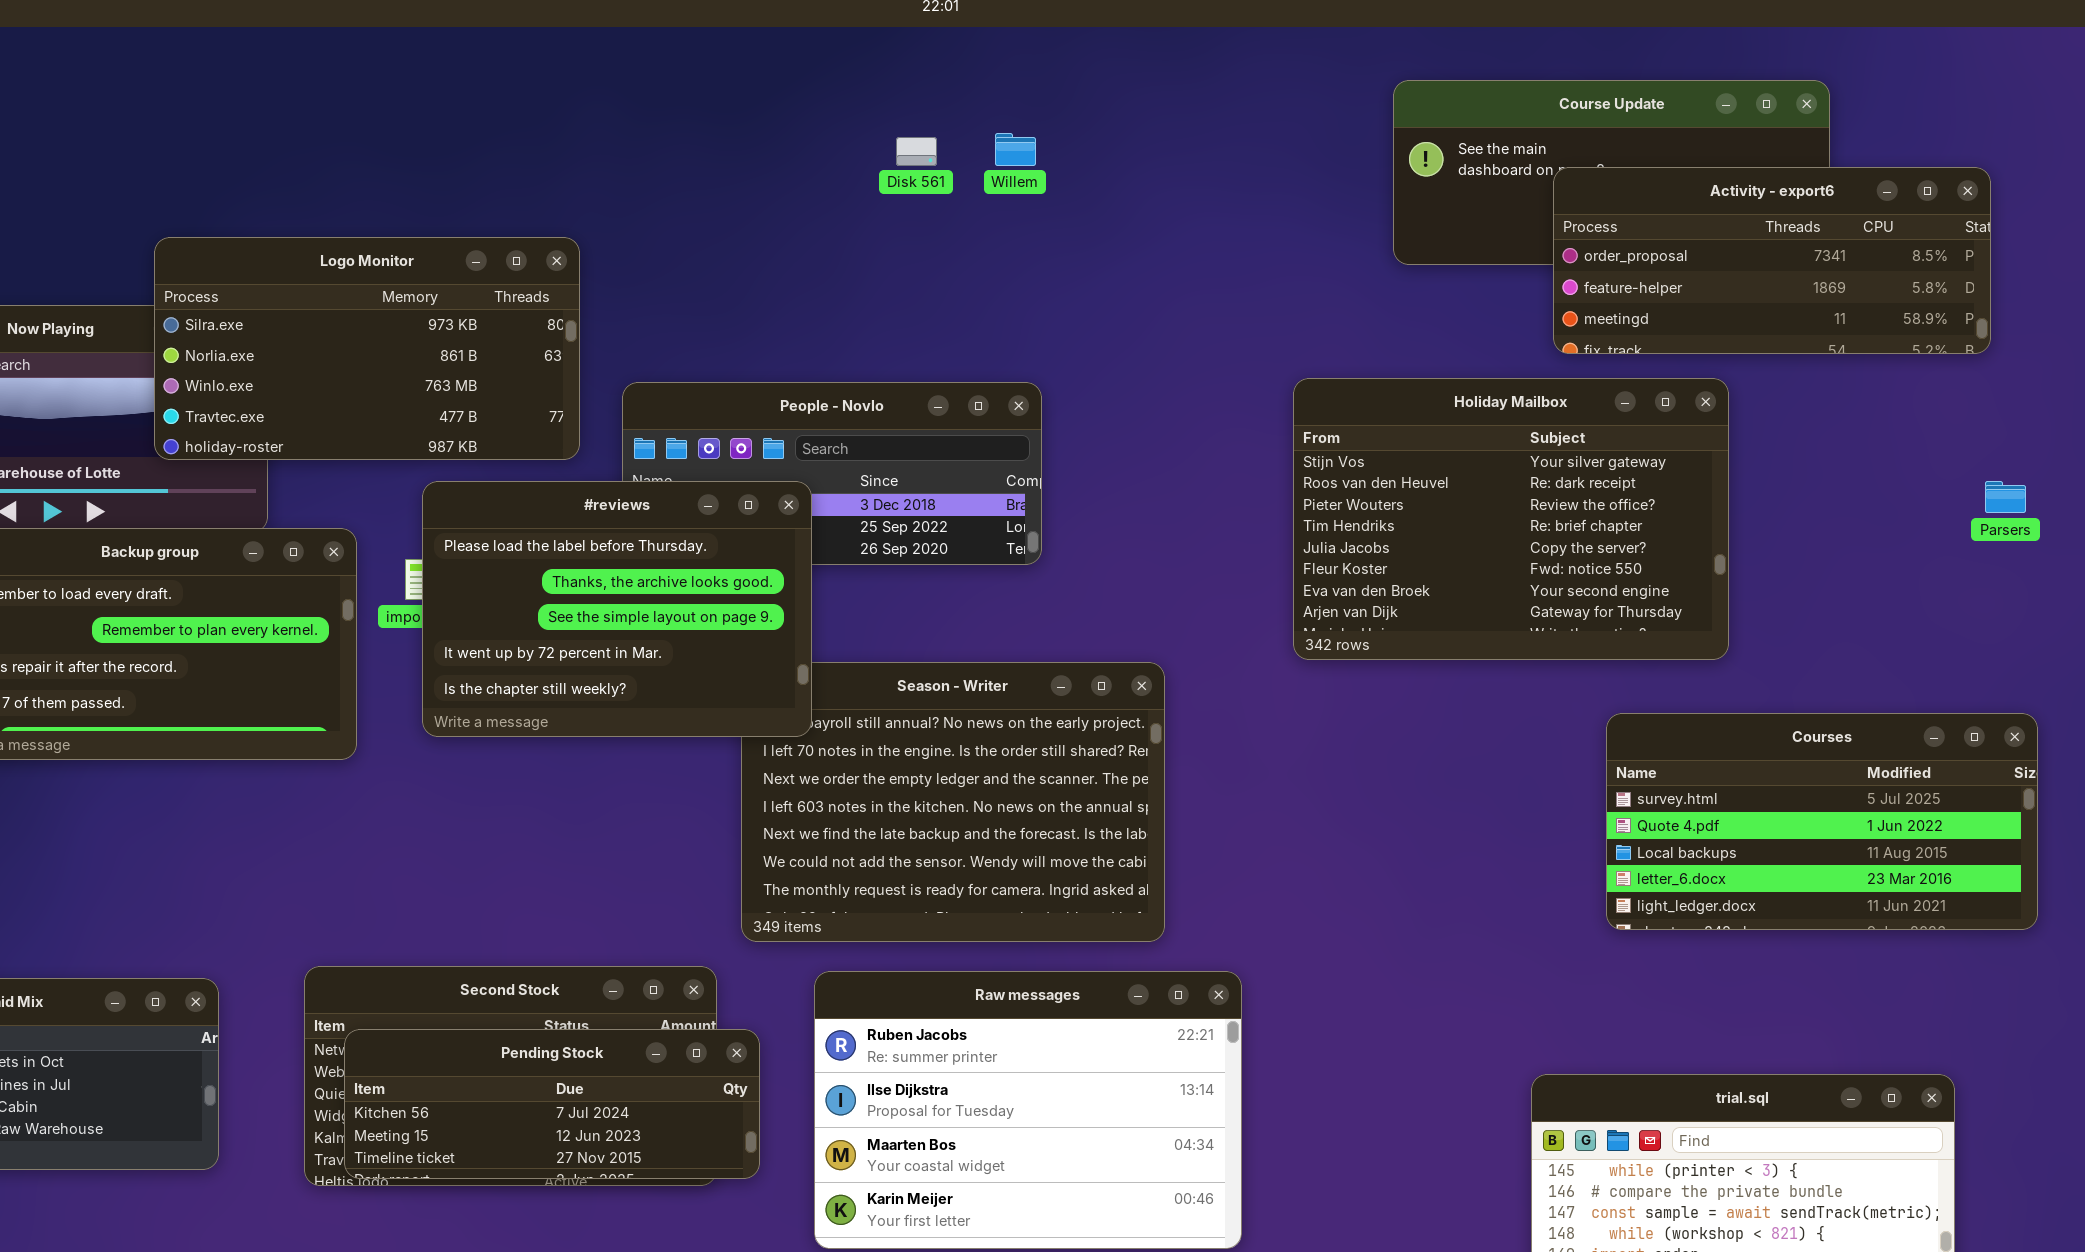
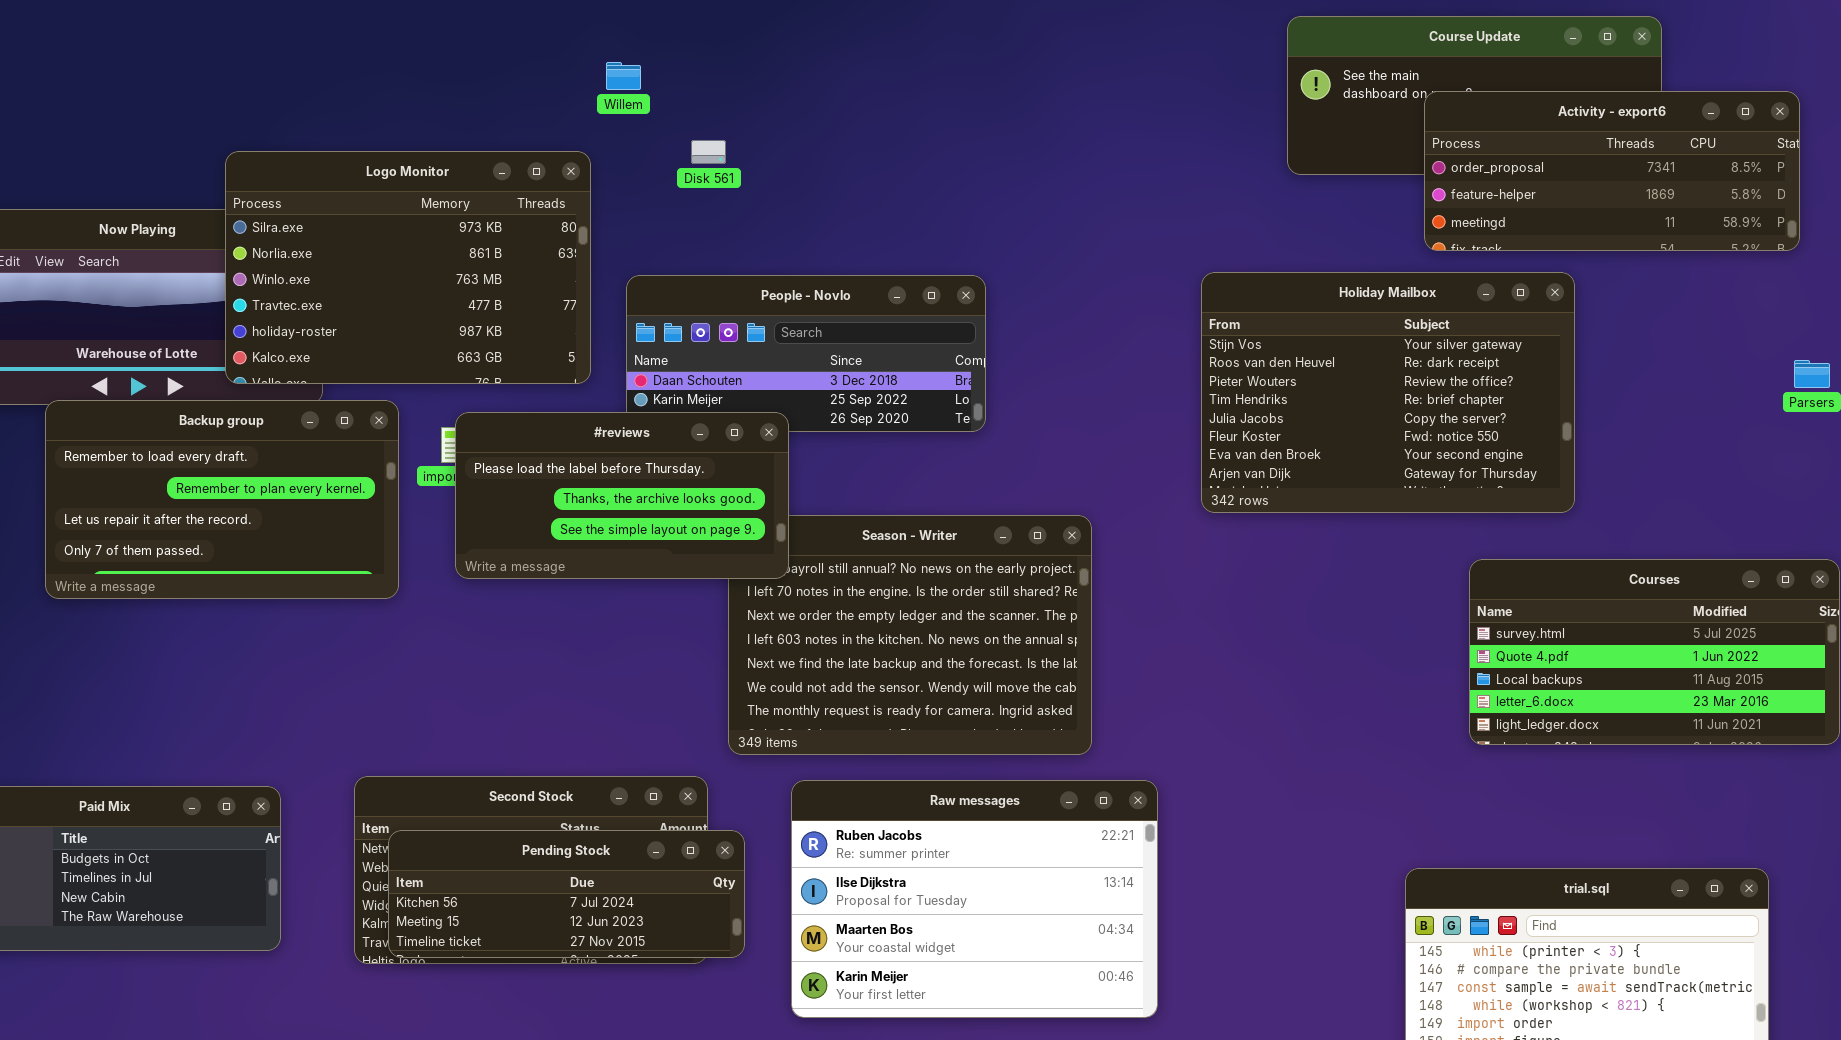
Willem: [995,133,1036,166] -> [606,62,641,90], moved
Disk 561: [896,137,937,166] -> [691,140,726,164], moved
Logo Monitor: [154,237,580,460] -> [225,151,591,384], resized
#reviews: [422,481,812,737] -> [455,412,789,579], resized

